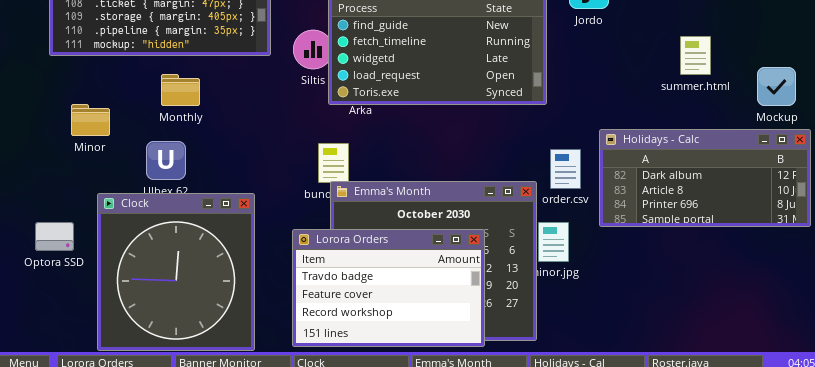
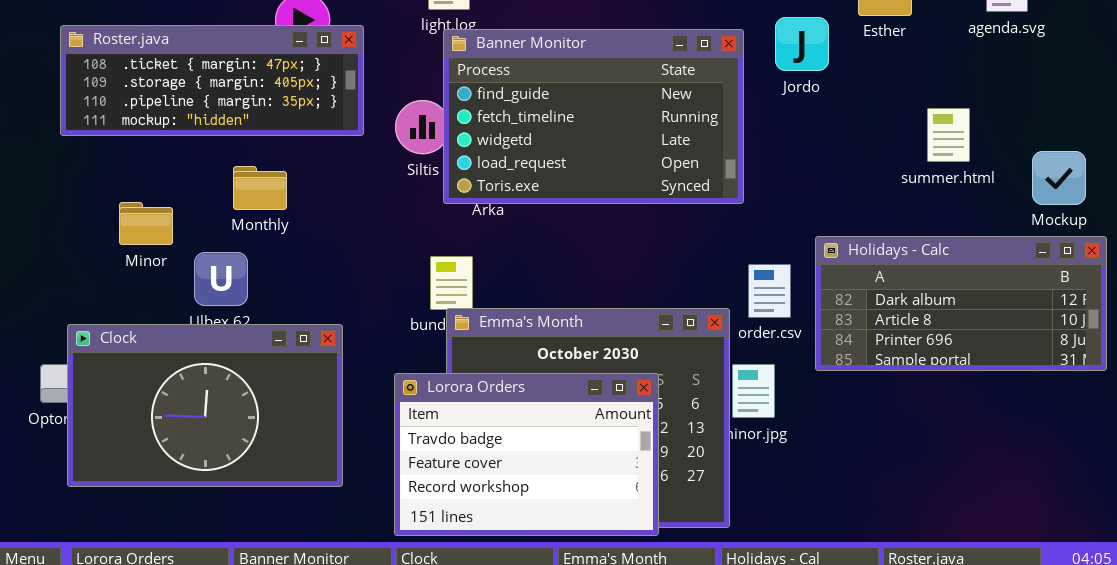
Monthly: [161,74,200,106] -> [233,166,287,210], moved
Minor: [71,104,110,136] -> [119,202,173,245], moved
Clock: [97,193,255,351] -> [67,324,343,487], resized

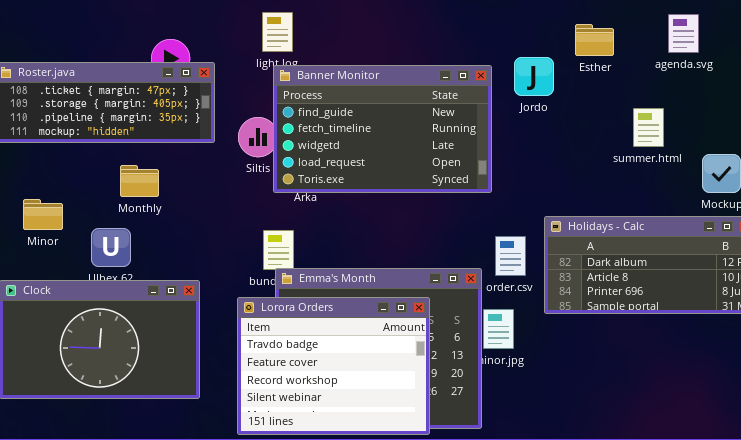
summer.html: [927,108,970,162] -> [633,108,664,147], moved
Minor: [119,202,173,245] -> [23,199,63,230], moved
Lorora Orders: [394,373,659,536] -> [237,297,430,435], resized

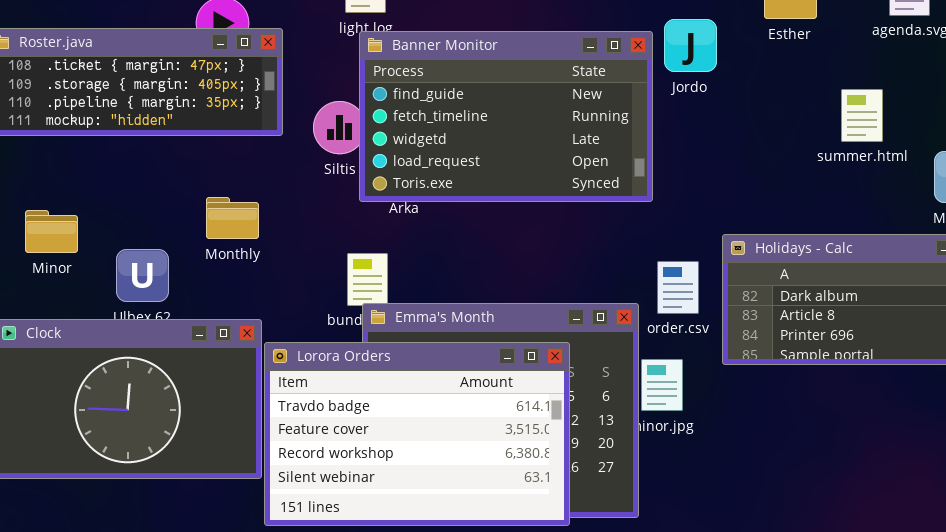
Jordo: [514,57,554,96] -> [664,19,717,72], moved
Monthly: [120,165,159,197] -> [206,197,259,239], moved
Lorora Orders: [237,297,430,435] -> [264,342,570,526], resized

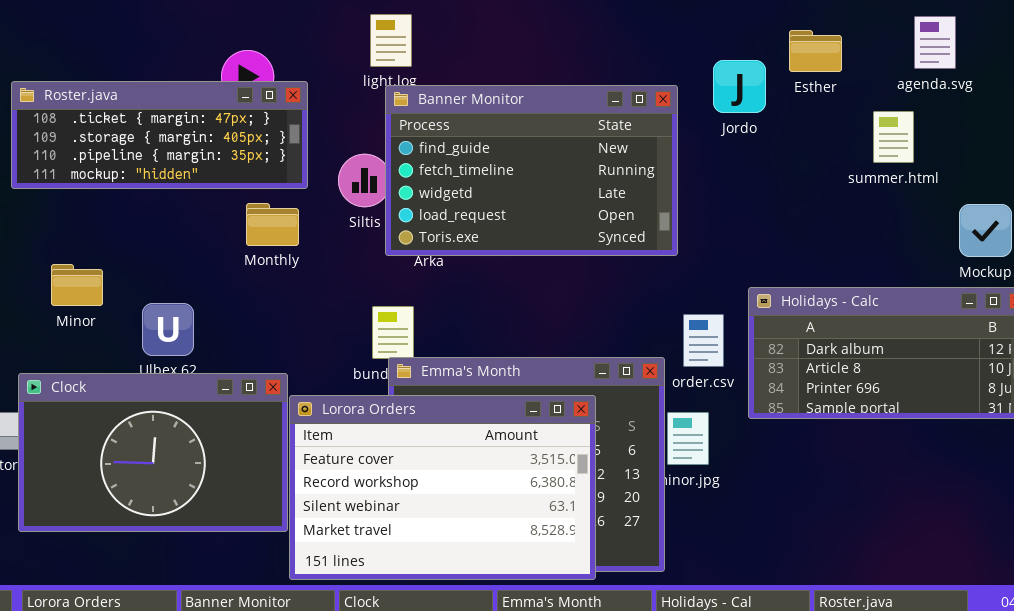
Jordo: [664,19,717,72] -> [713,60,766,113], moved
summer.html: [841,89,883,142] -> [873,111,914,163], moved
Monthly: [206,197,259,239] -> [246,203,299,246], moved
Lorora Orders: [264,342,570,526] -> [289,395,596,580], scrolled down 1 row

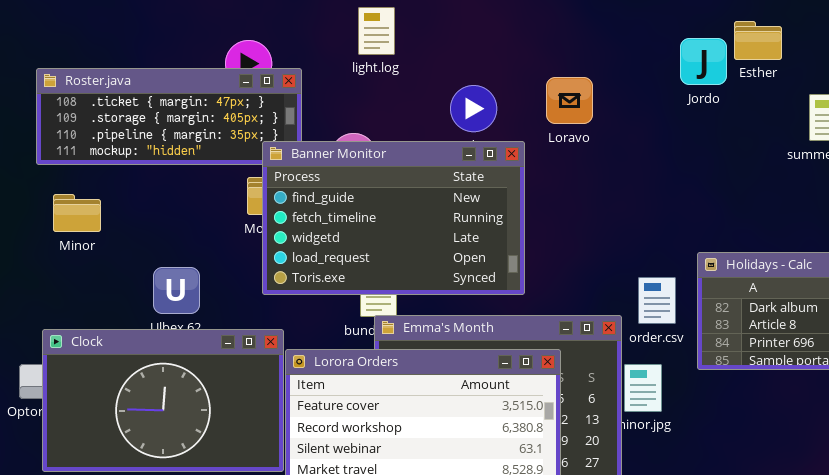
Jordo: [713,60,766,113] -> [680,38,727,85], moved
Banner Monitor: [385,85,678,256] -> [262,141,525,295], moved
Minor: [51,264,103,306] -> [53,194,101,232], moved

